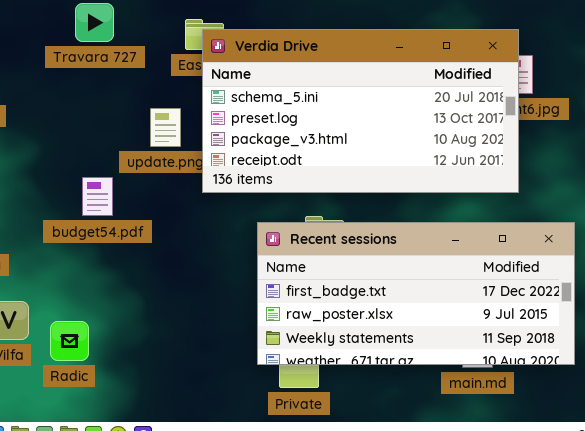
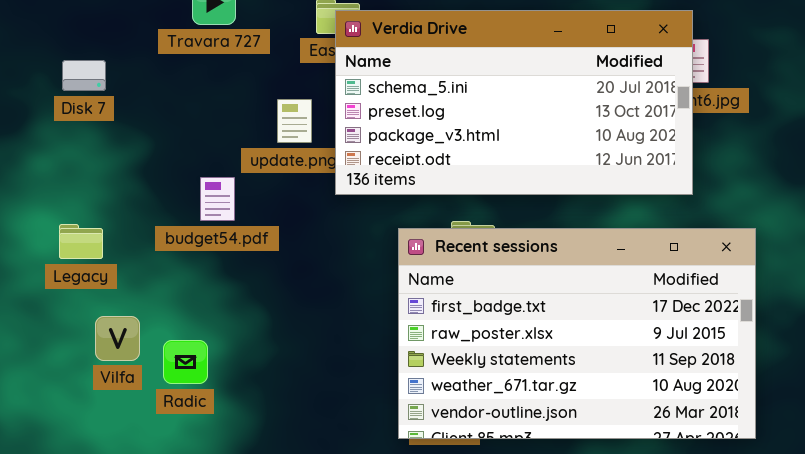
Recent sessions: [257,222,575,365] -> [398,228,756,439], resized

